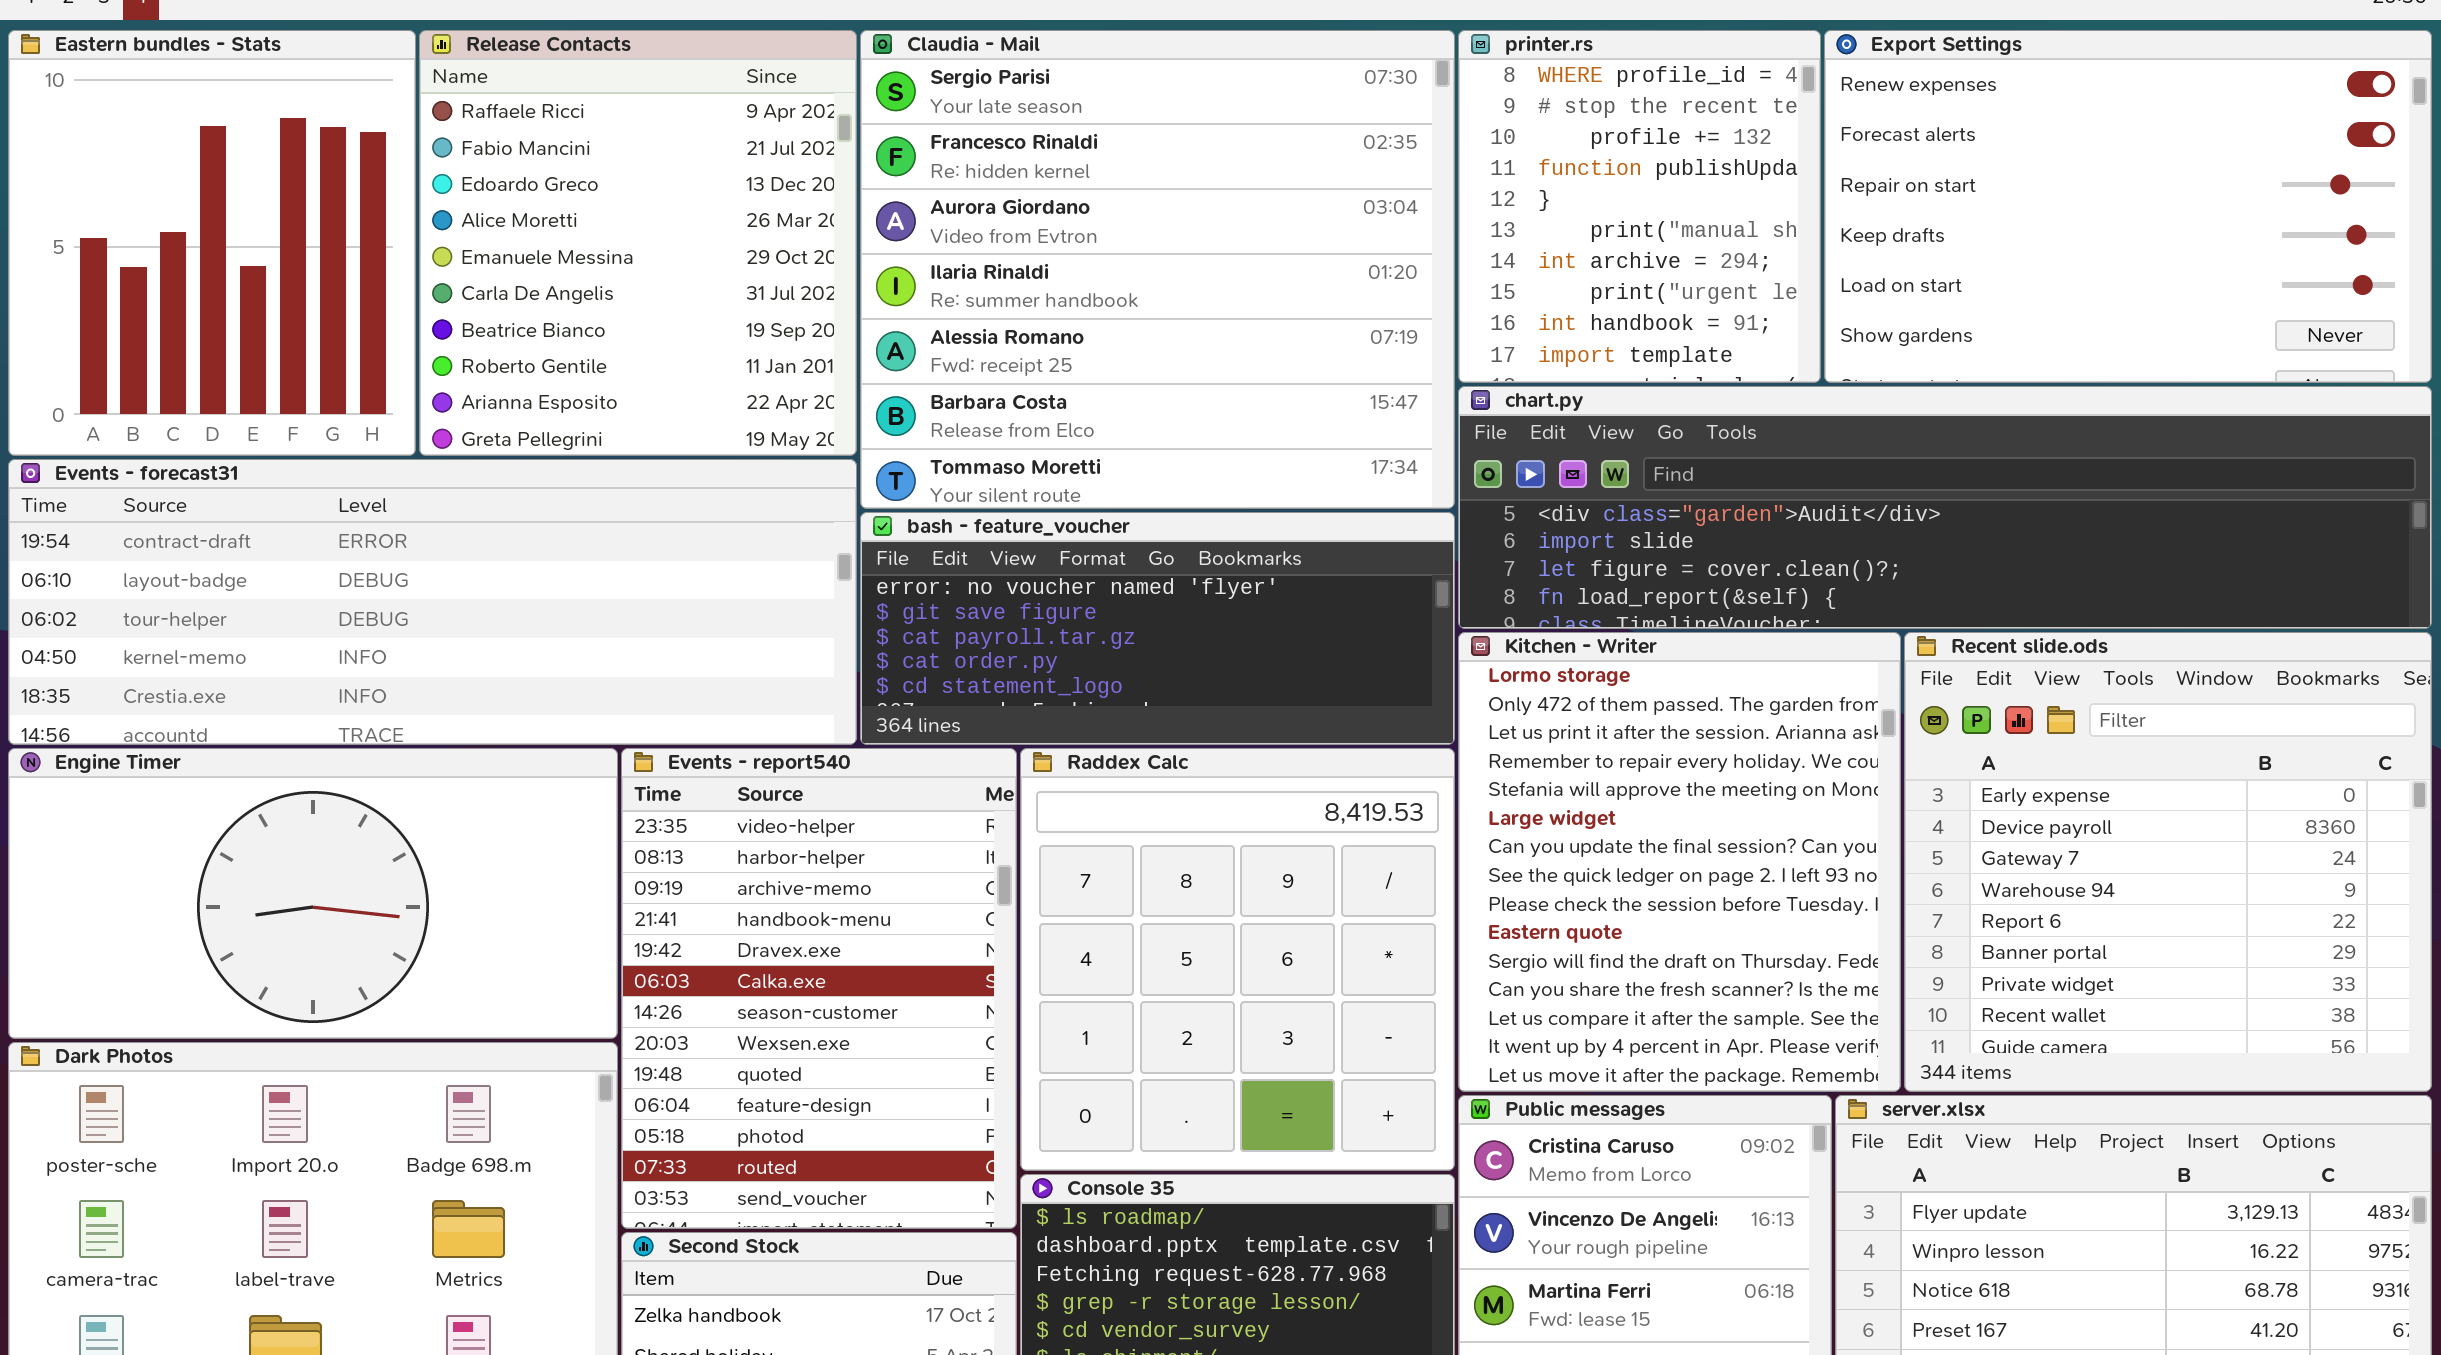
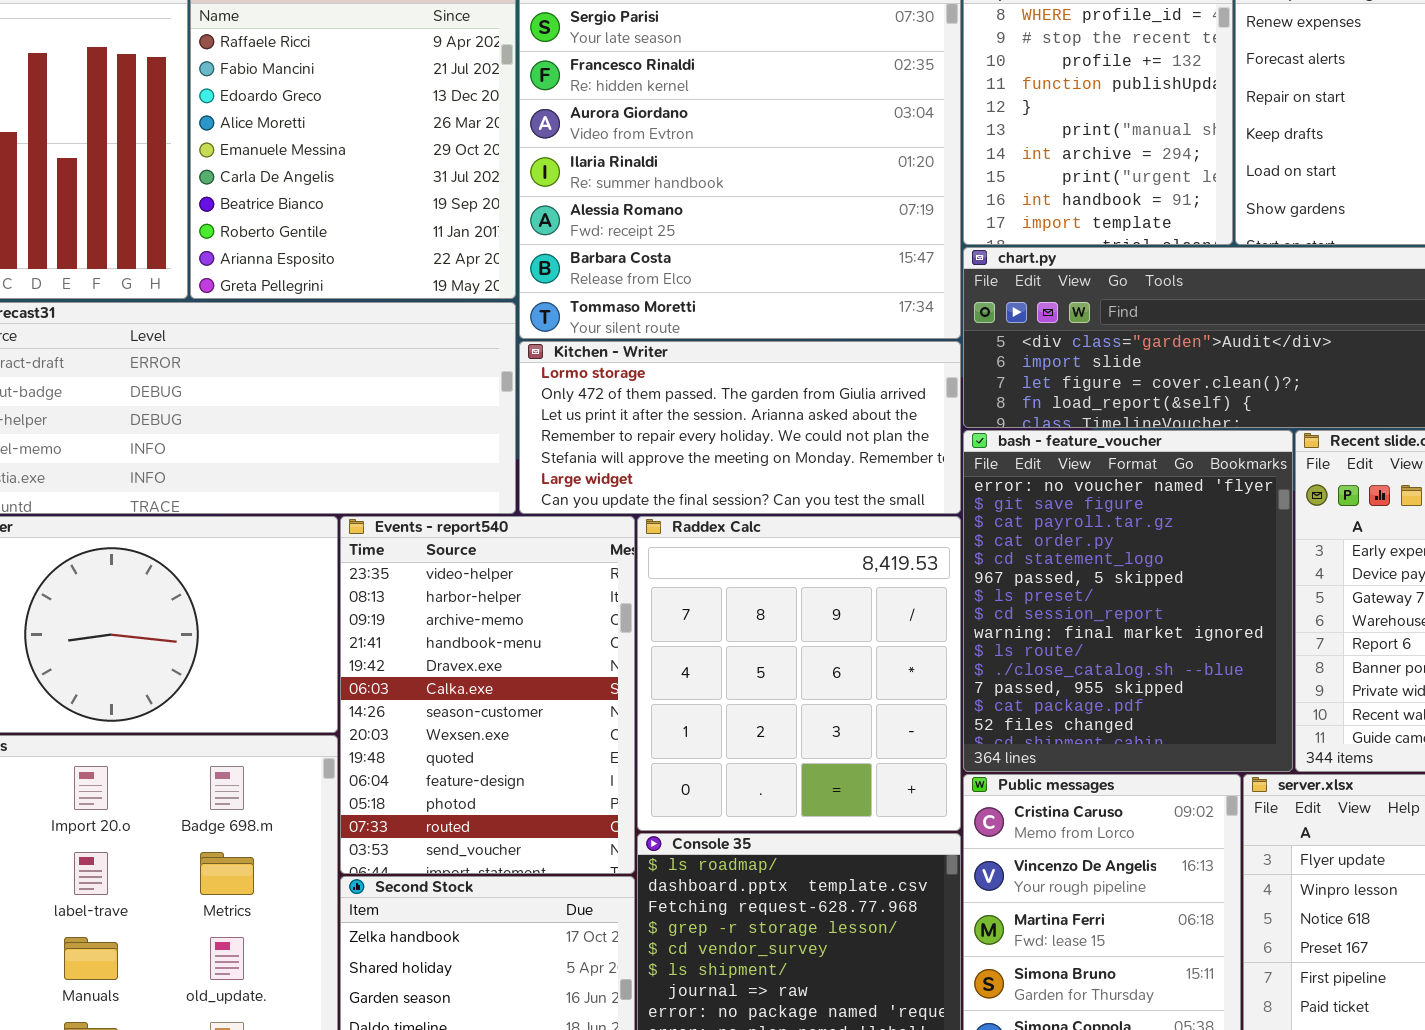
bash - feature_voucher: [860,512,1455,745] -> [963,430,1293,772], moved, resized
Kitchen - Writer: [1458,632,1901,1092] -> [519,341,961,514], moved, resized

